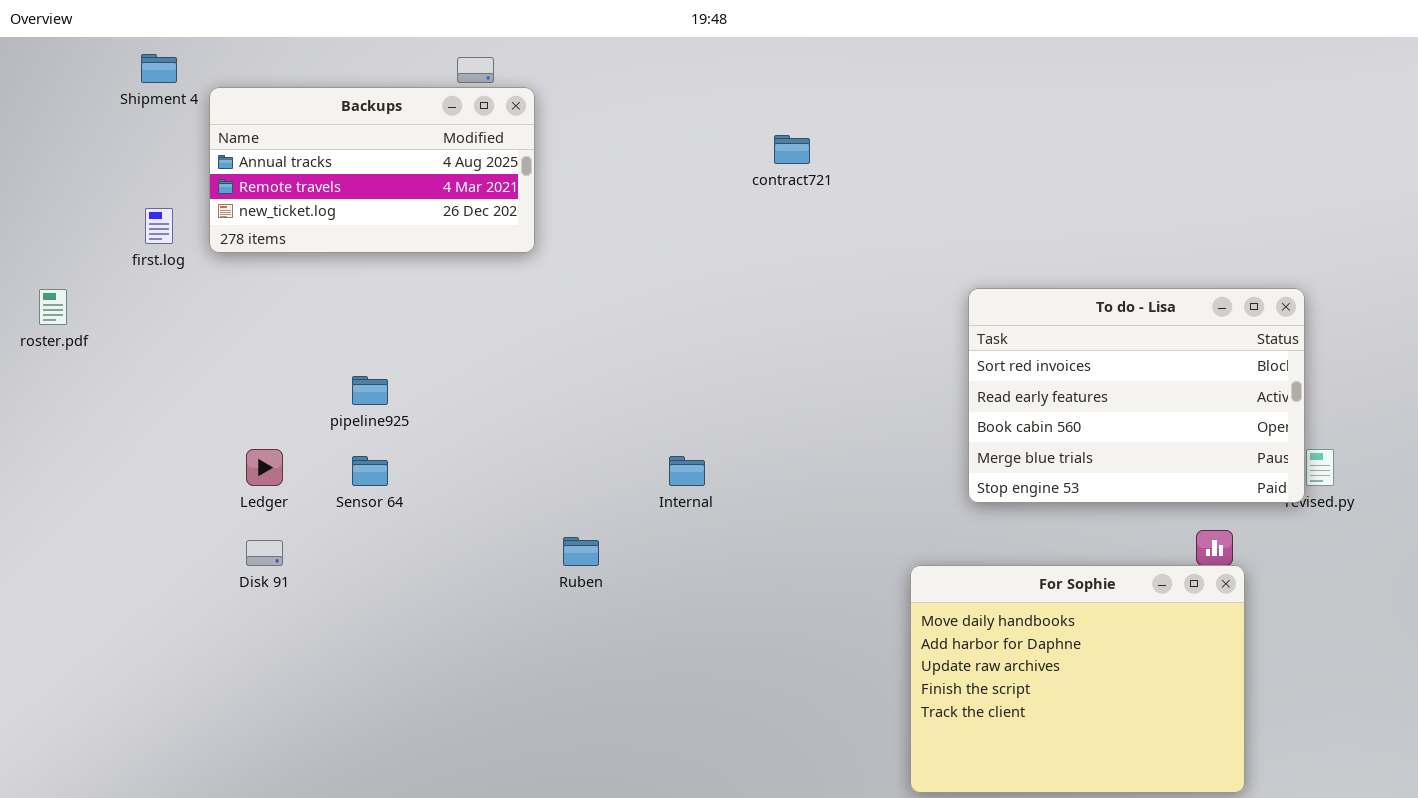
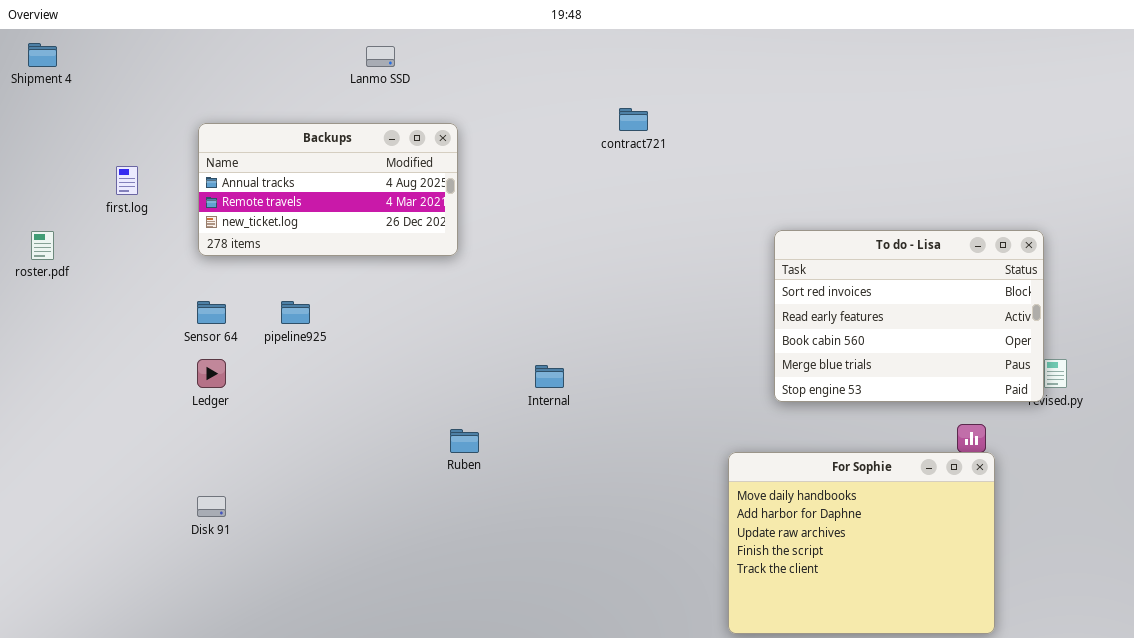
Shipment 4: [141,54,177,83] -> [28,43,57,67], moved
Backups: [209,87,535,253] -> [198,123,458,256], moved
Sensor 64: [352,456,388,486] -> [197,301,226,324], moved
Disk 91: [246,540,283,566] -> [197,496,226,517], moved

